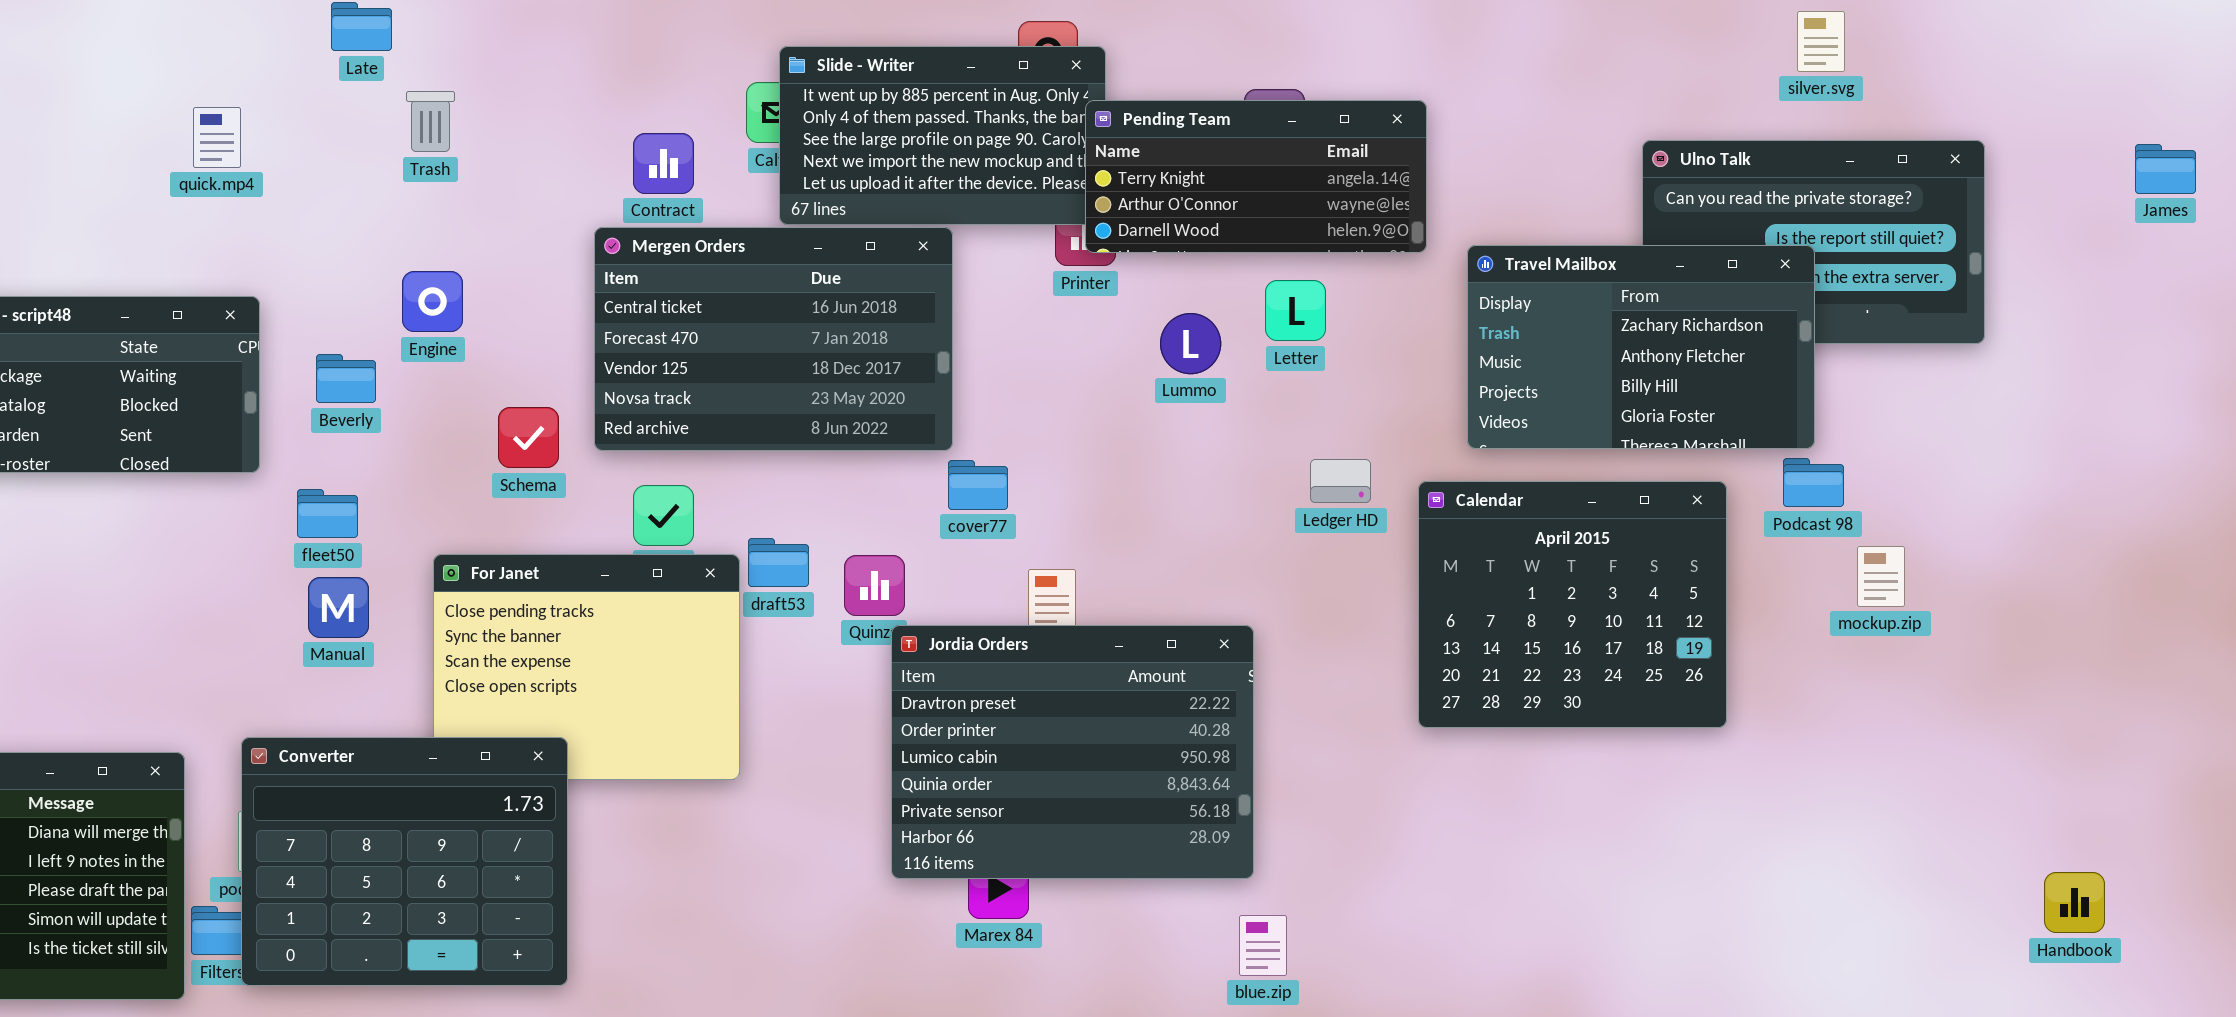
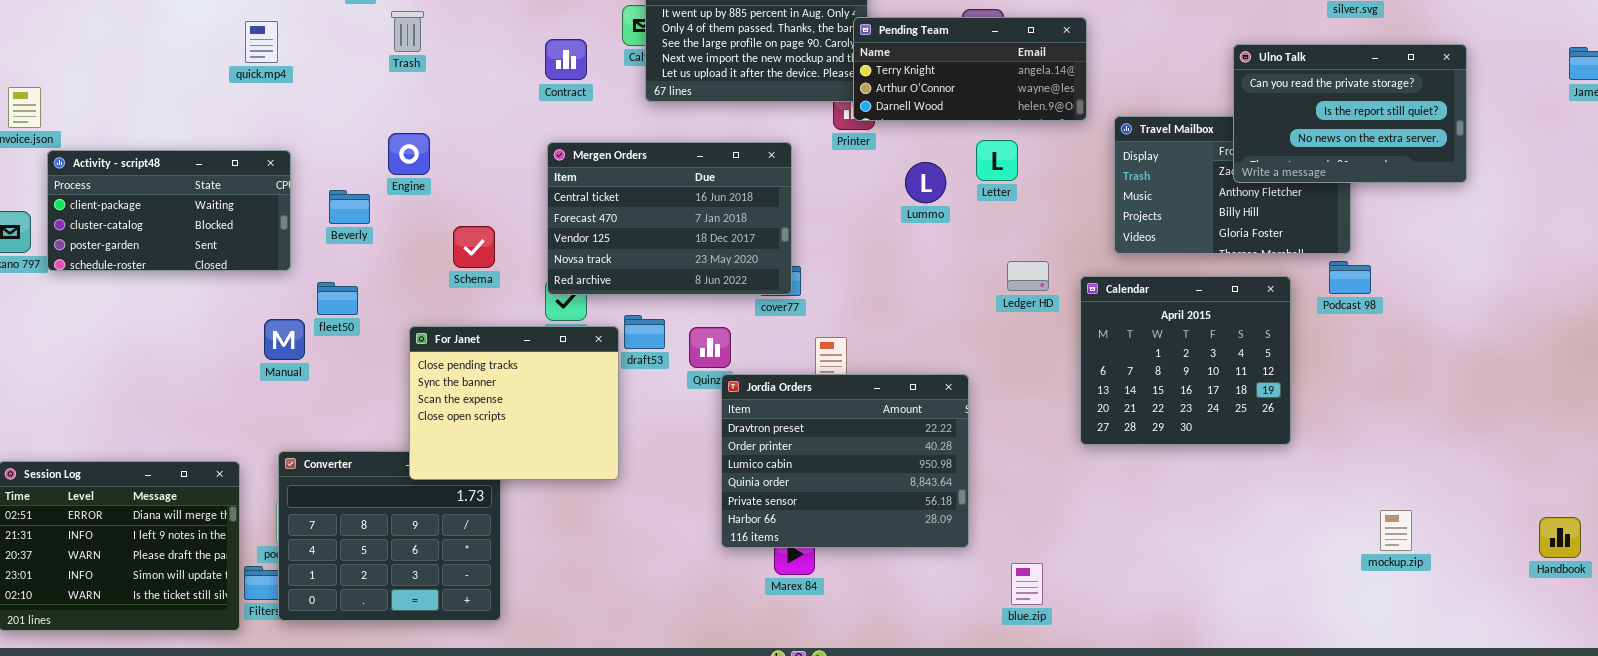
Ulno Talk: [1642,140,1985,344] -> [1233,44,1467,183], raised
Mergen Orders: [594,227,953,451] -> [547,142,792,295], moved
mockup.zip: [1857,546,1905,607] -> [1380,510,1412,551], moved
For Janet: [433,554,740,780] -> [409,326,619,480], raised
Manual: [308,577,369,638] -> [264,319,305,360], moved
Handbook: [2044,872,2105,933] -> [1539,517,1581,558], moved
blue.zip: [1239,915,1287,976] -> [1011,563,1043,605], moved

